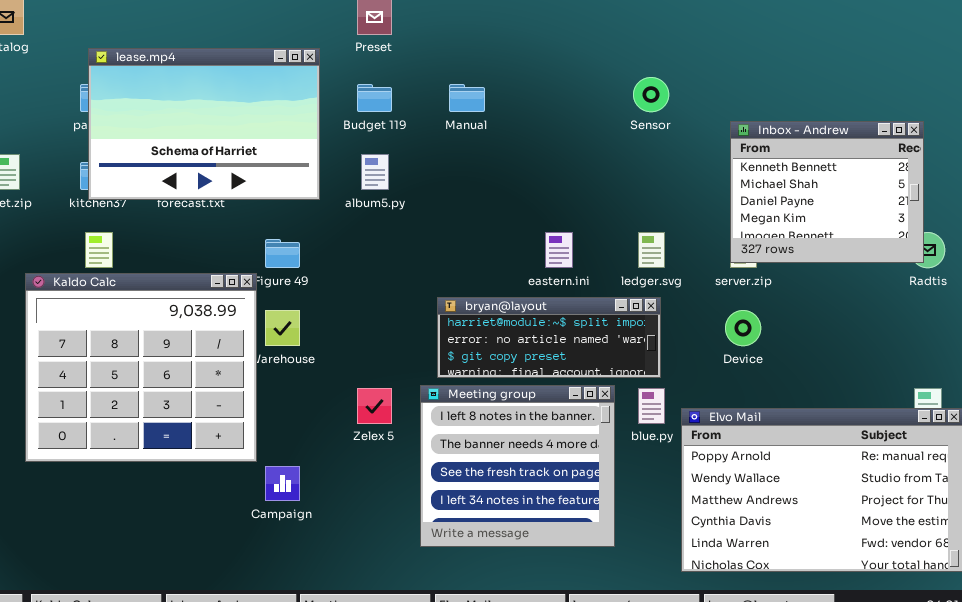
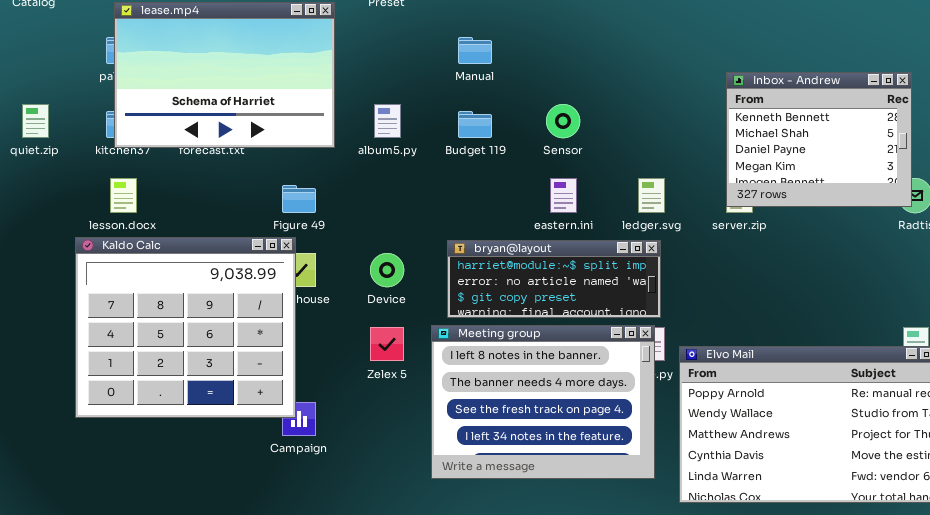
Sensor: [633,77,669,112] -> [546,104,580,138], moved
Budget 119: [357,84,392,112] -> [458,111,492,138], moved
Kaldo Calc: [25,273,257,462] -> [75,237,296,418], moved
Device: [725,310,761,346] -> [370,253,404,287], moved
Meeting group: [420,385,615,547] -> [431,325,655,479], resized

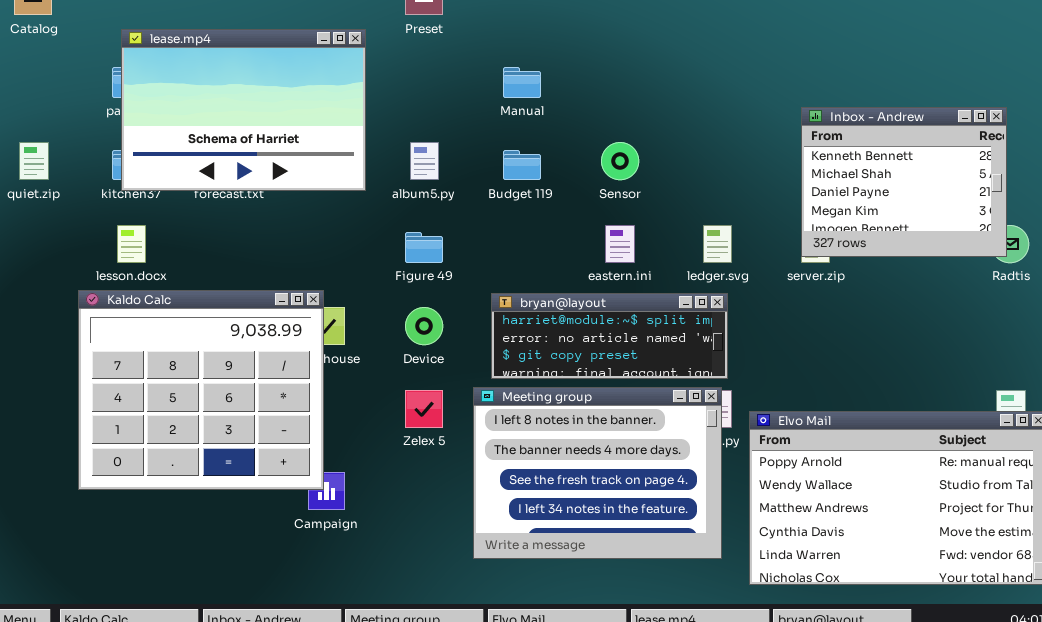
Figure 49: [282,185,316,213] -> [405,232,443,263], moved

